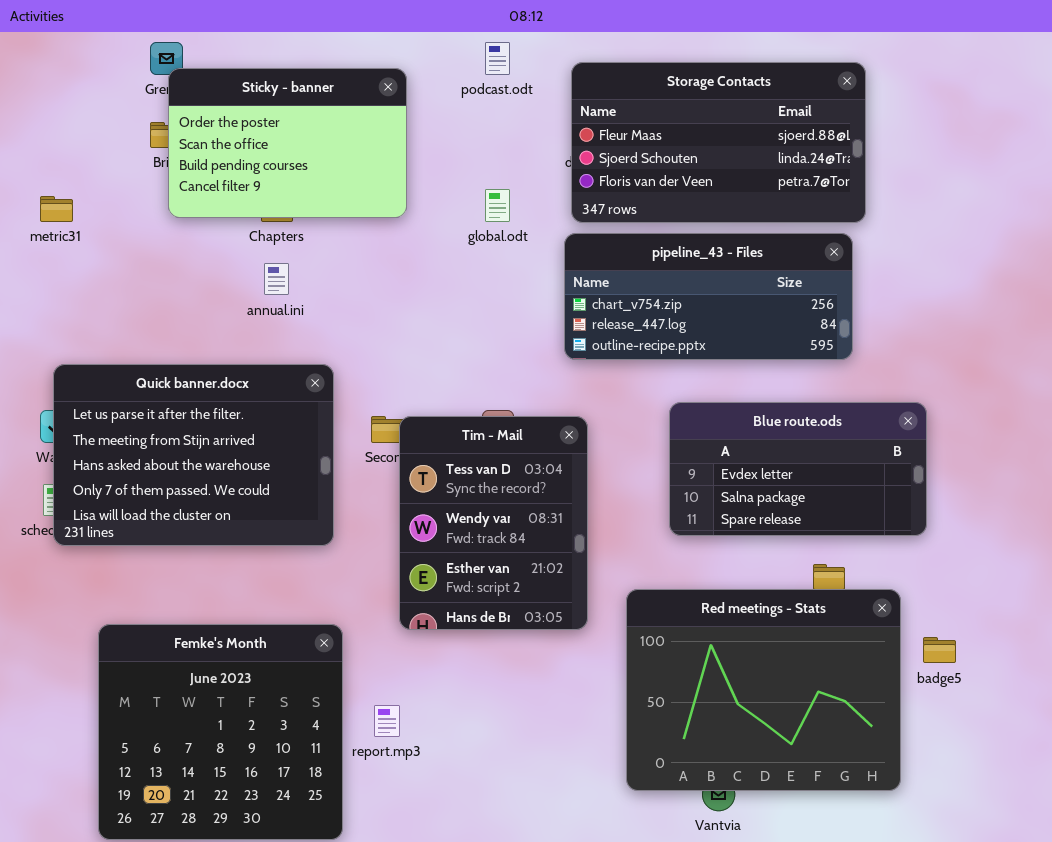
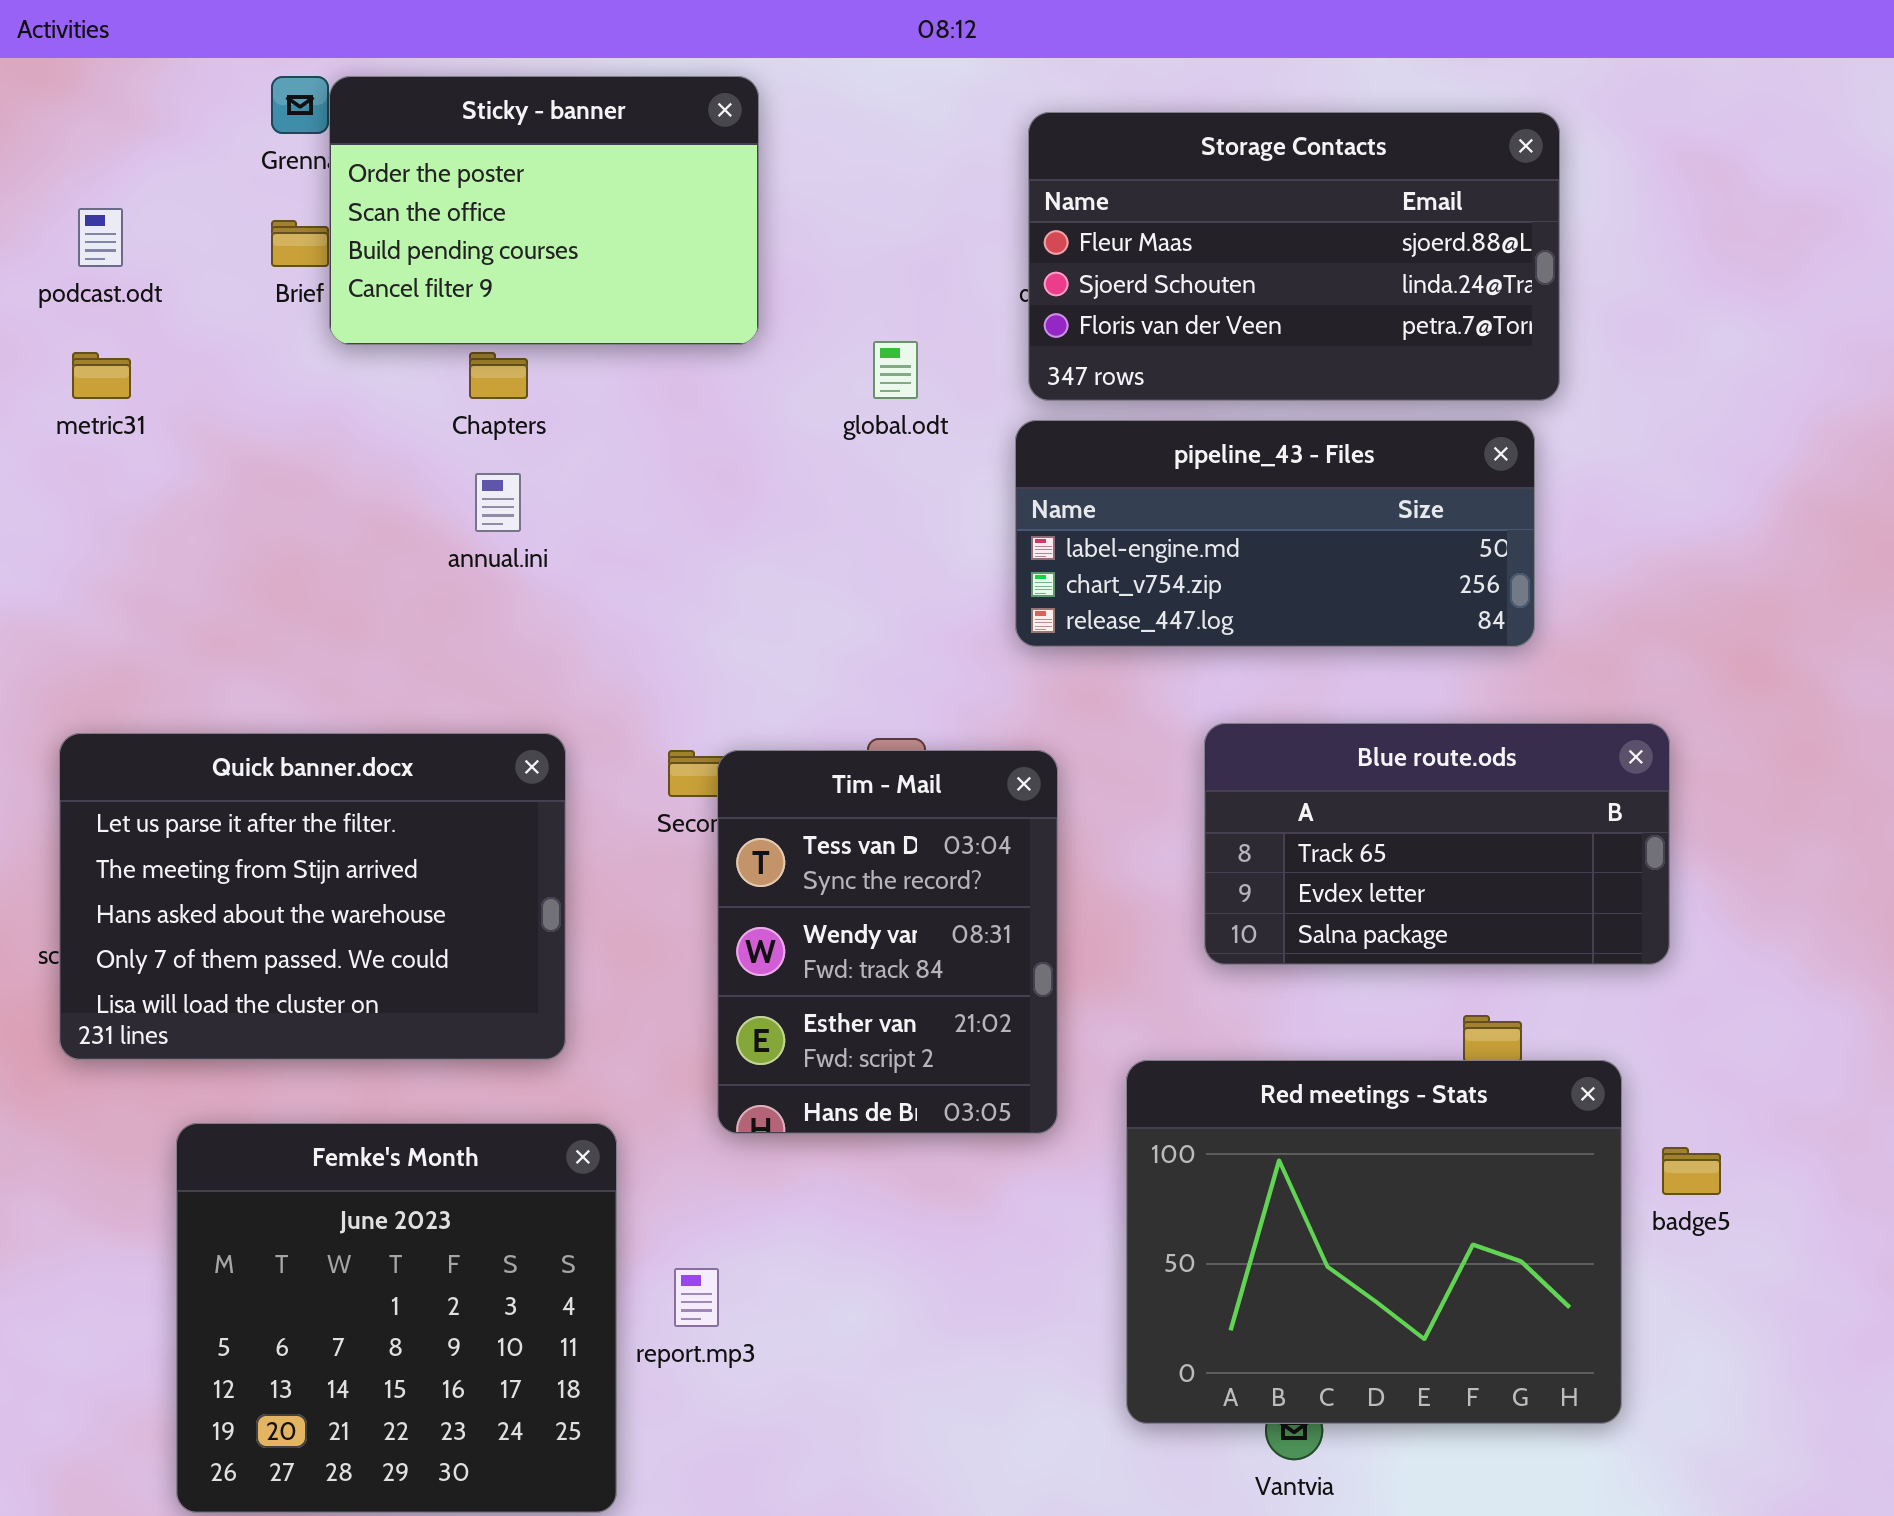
podcast.odt: [485,42,510,75] -> [78,208,123,267], moved
Sticky - banner: [168,68,407,218] -> [329,76,759,345], moved
pipeline_43 - Files: [564,233,853,360] -> [1015,420,1535,647], scrolled up 1 row
Quick banner.docx: [53,364,334,546] -> [59,733,566,1060], moved
Blue route.ods: [669,402,927,536] -> [1204,723,1670,965], scrolled up 1 row

